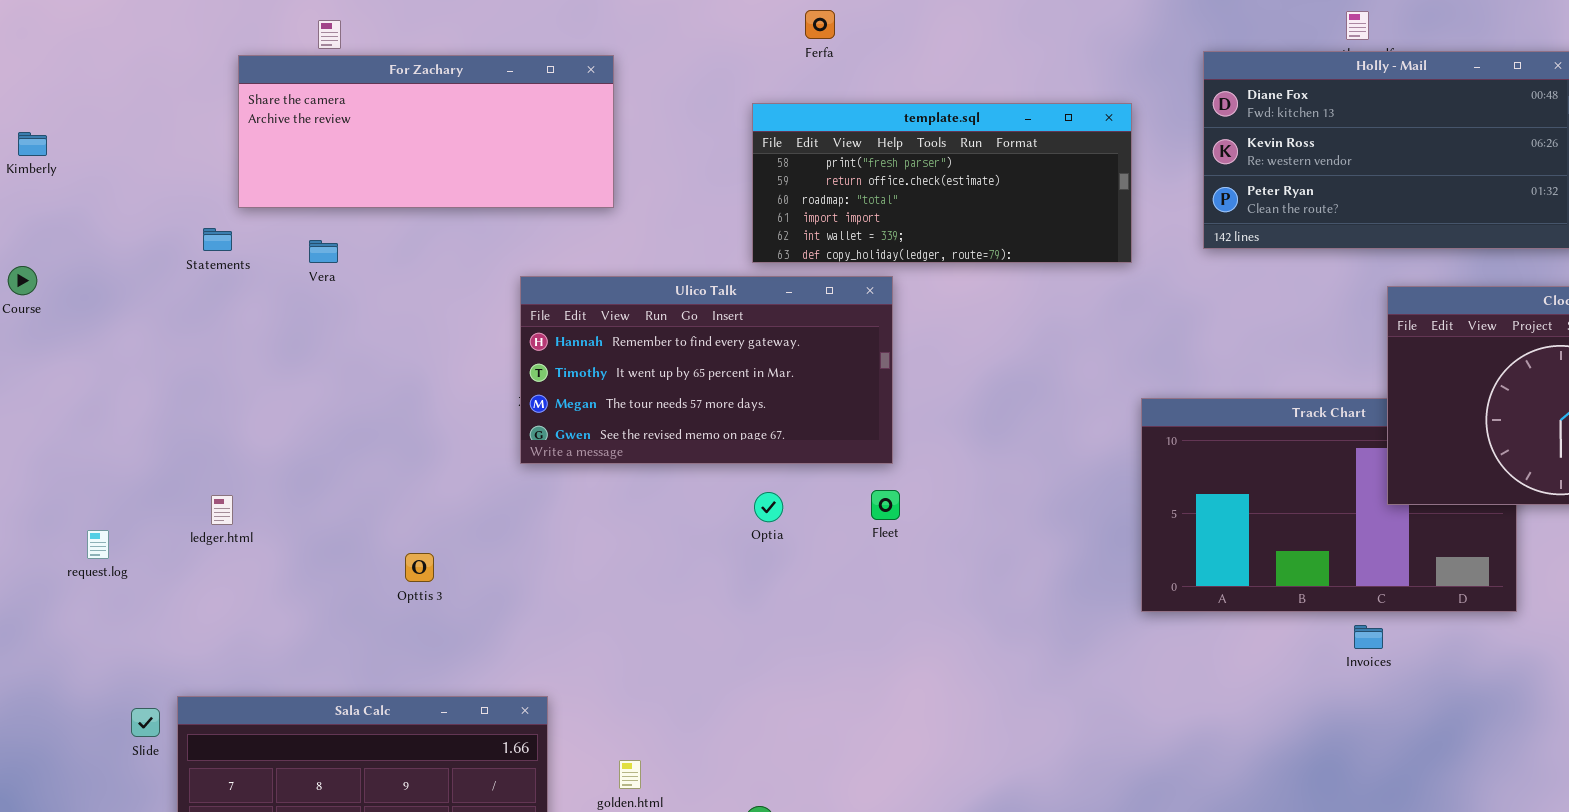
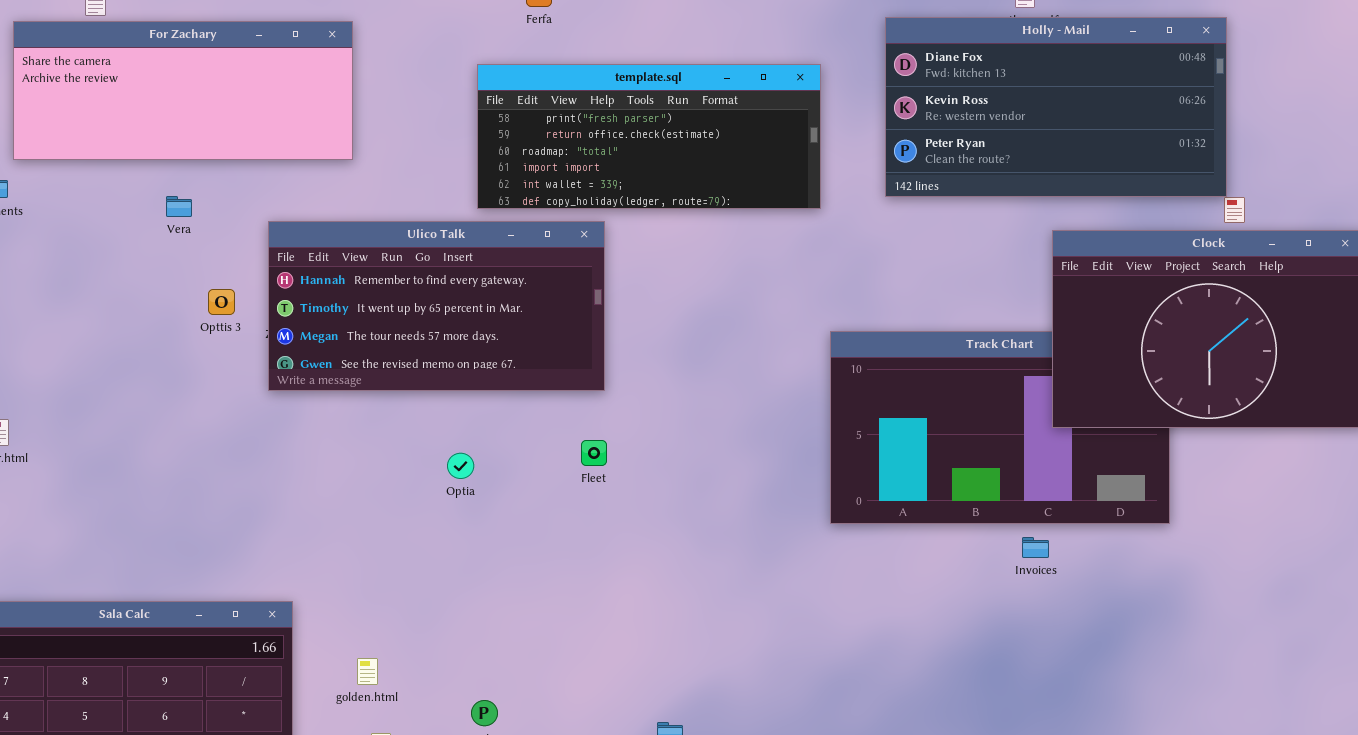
Vera: [309,240,338,263] -> [166,196,192,217], moved
Fleet: [871,490,900,520] -> [581,440,607,466], moved
Optia: [754,492,783,522] -> [447,453,474,479], moved
Opttis 3: [405,553,434,582] -> [208,289,235,315], moved

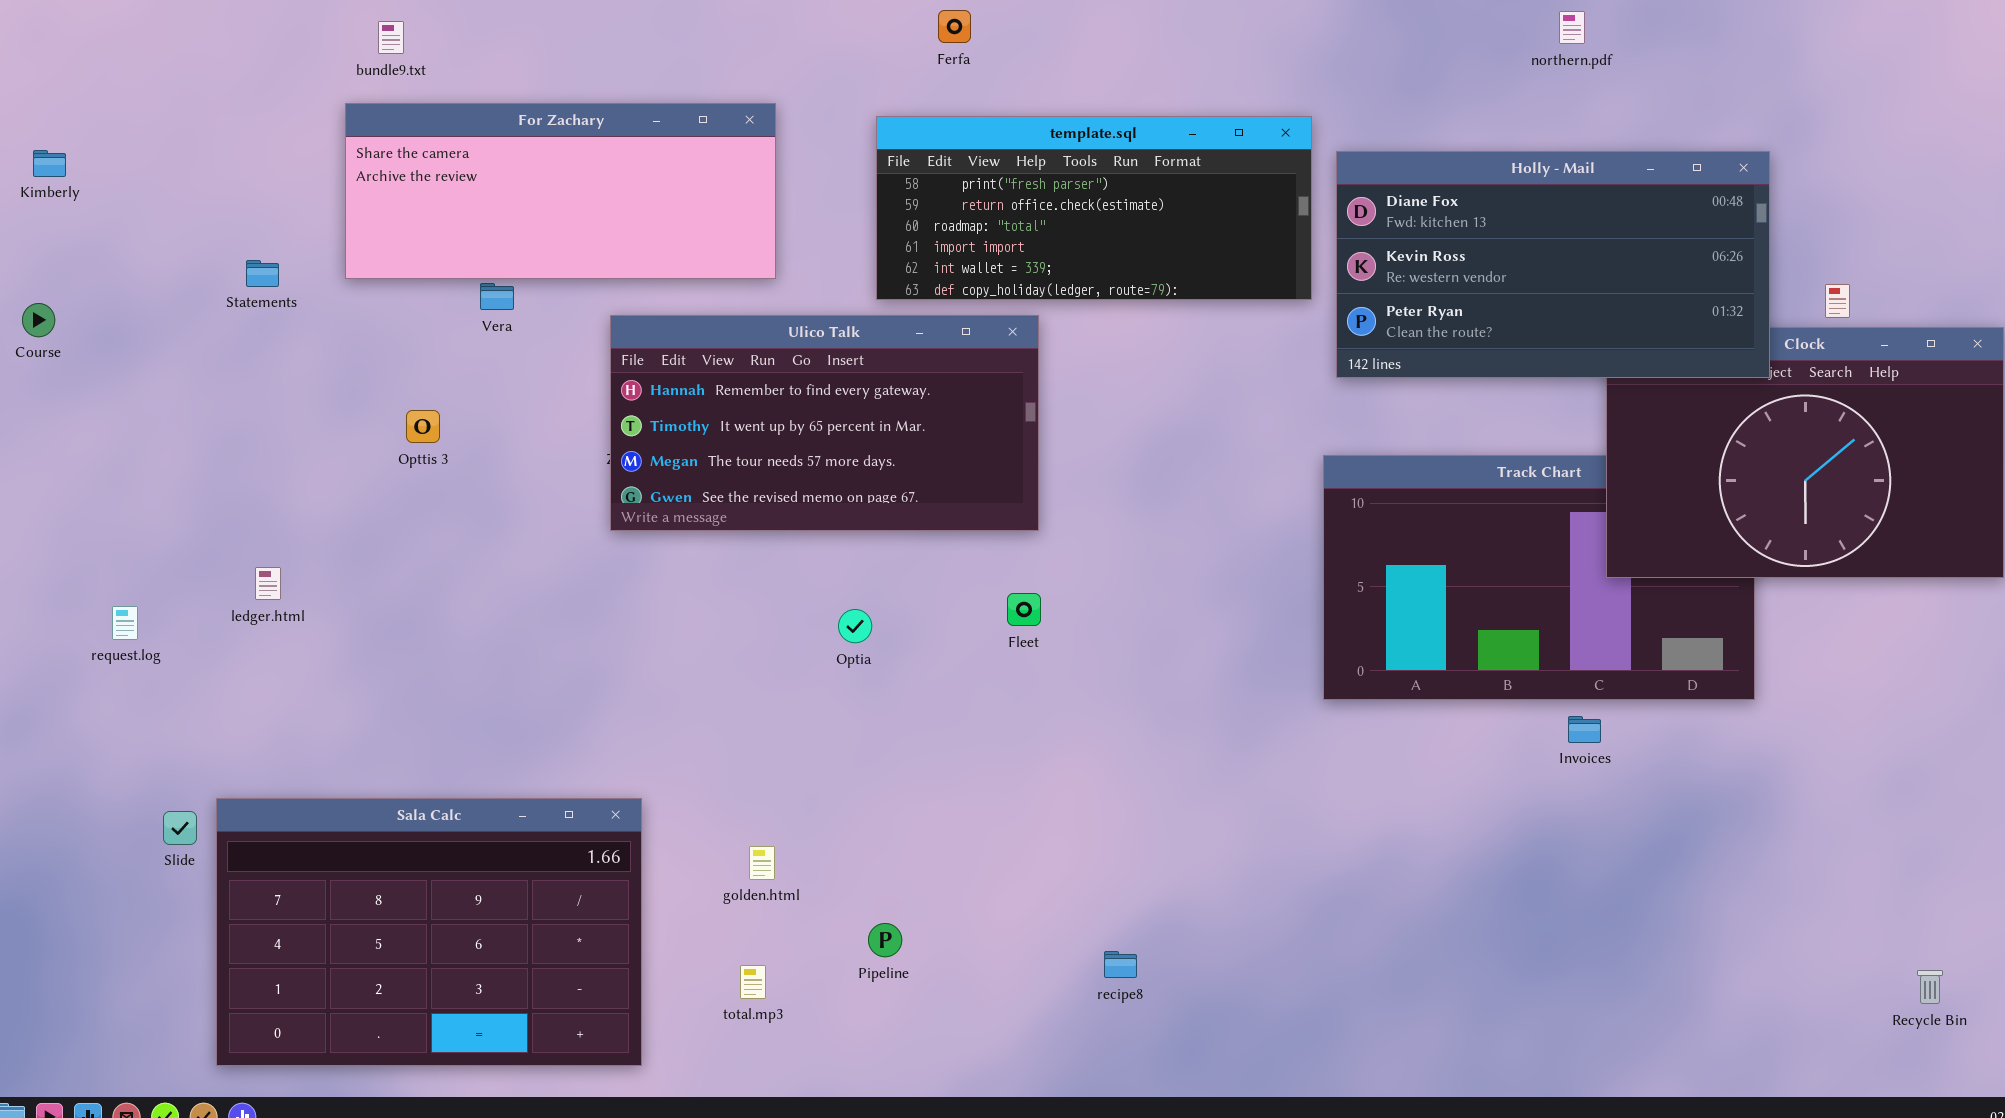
Holly - Mail: [885,17,1227,197] -> [1336,151,1770,378], moved
For Zachary: [13,21,353,160] -> [345,103,776,279], moved
Opttis 3: [208,289,235,315] -> [406,410,440,443], moved
golden.html: [357,658,378,685] -> [749,846,775,880], moved

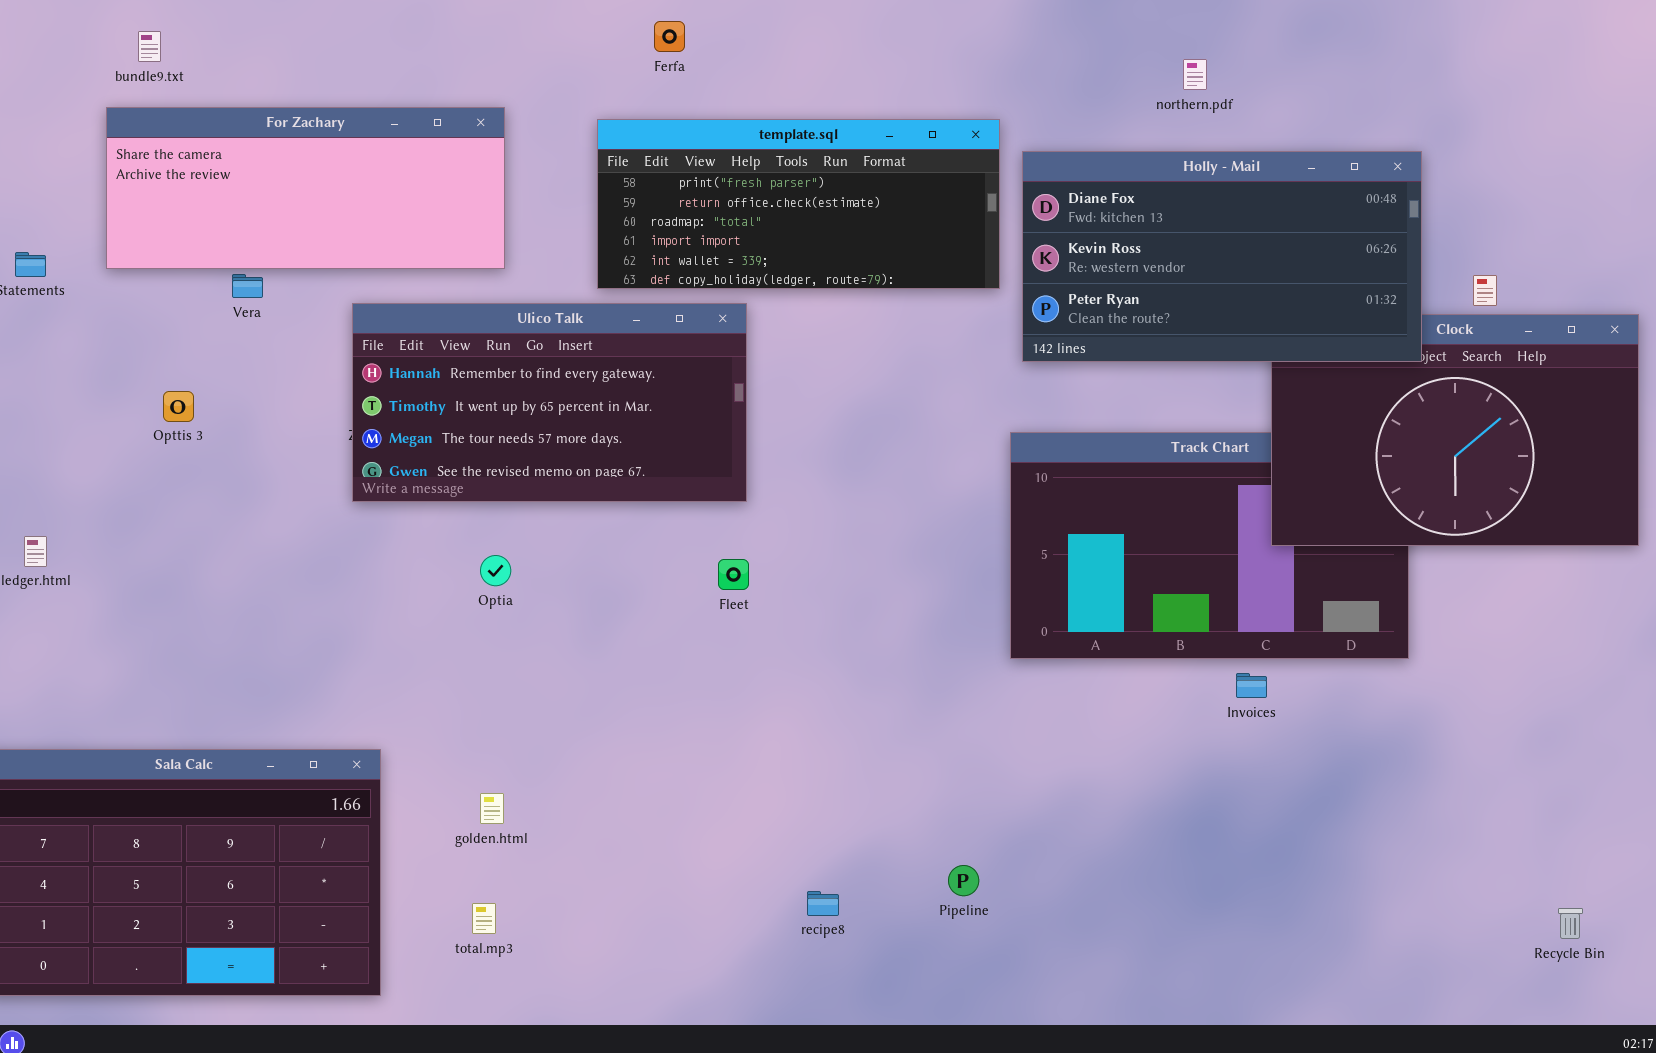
northern.pdf: [1559,11,1585,44] -> [1183,59,1207,90], moved
Optia: [838,609,872,643] -> [480,555,511,586], moved
Pipeline: [868,923,902,957] -> [948,865,979,896], moved

